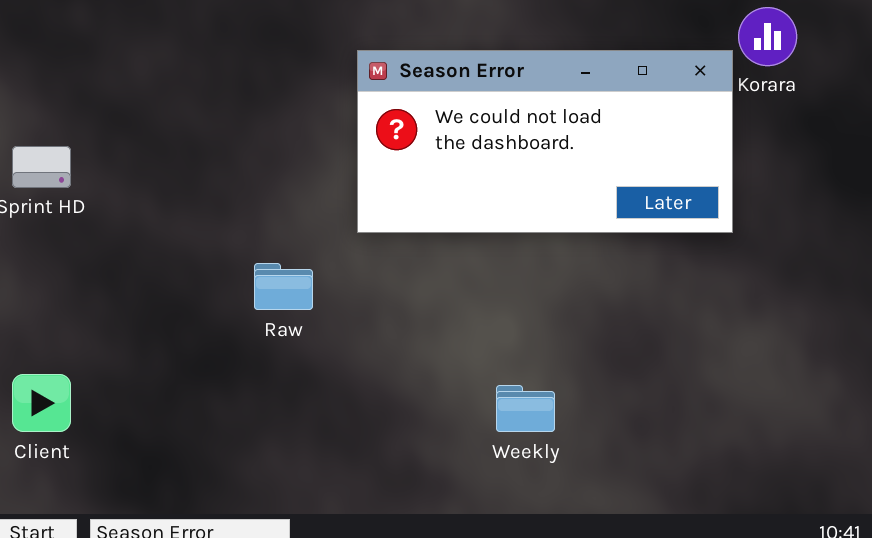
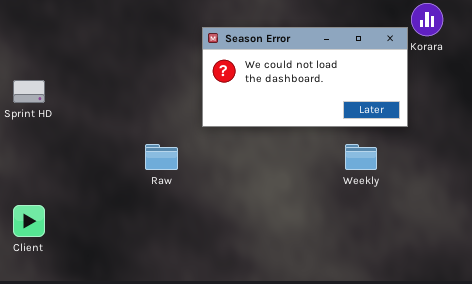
Weekly: [496,385,555,432] -> [345,144,377,170], moved

